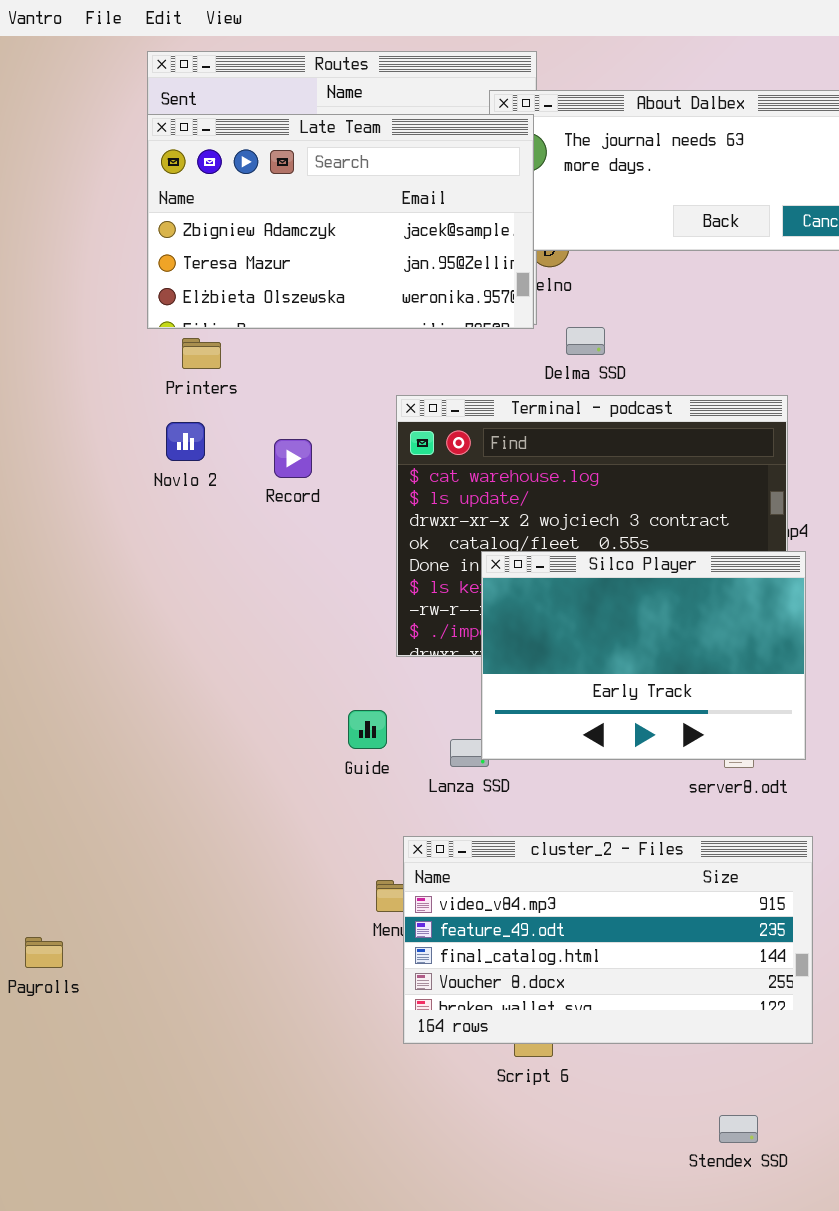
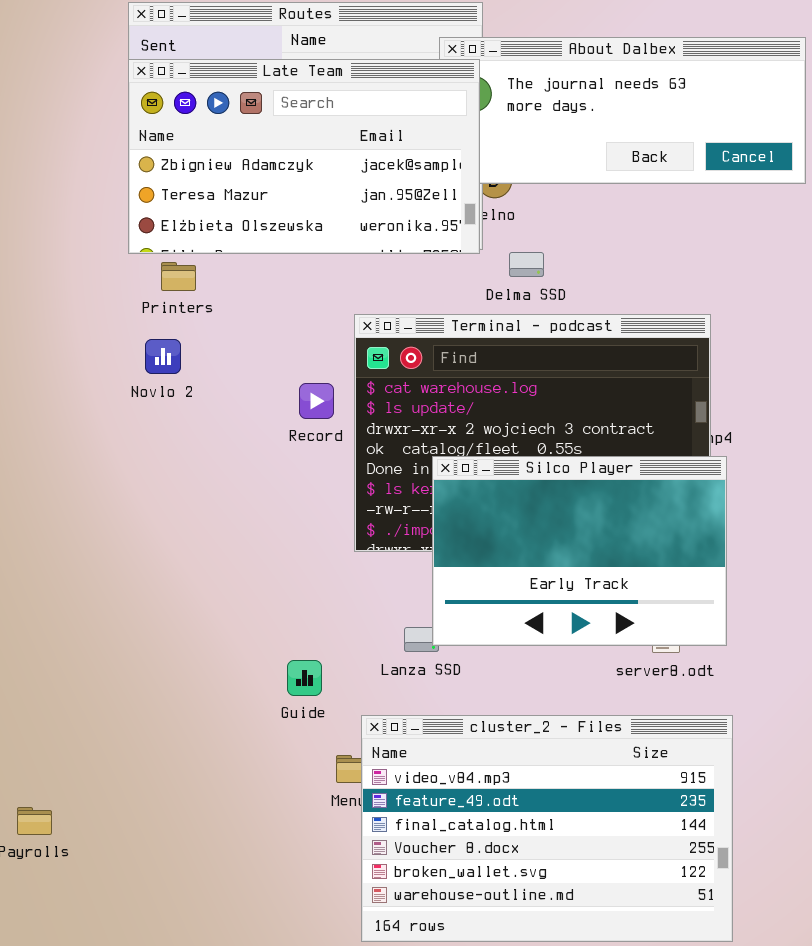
Record: [274,439,312,478] -> [299,383,334,419], moved
Guide: [348,710,387,749] -> [287,660,322,696], moved
cluster_2 - Files: [403,836,813,1044] -> [361,715,733,942], resized

